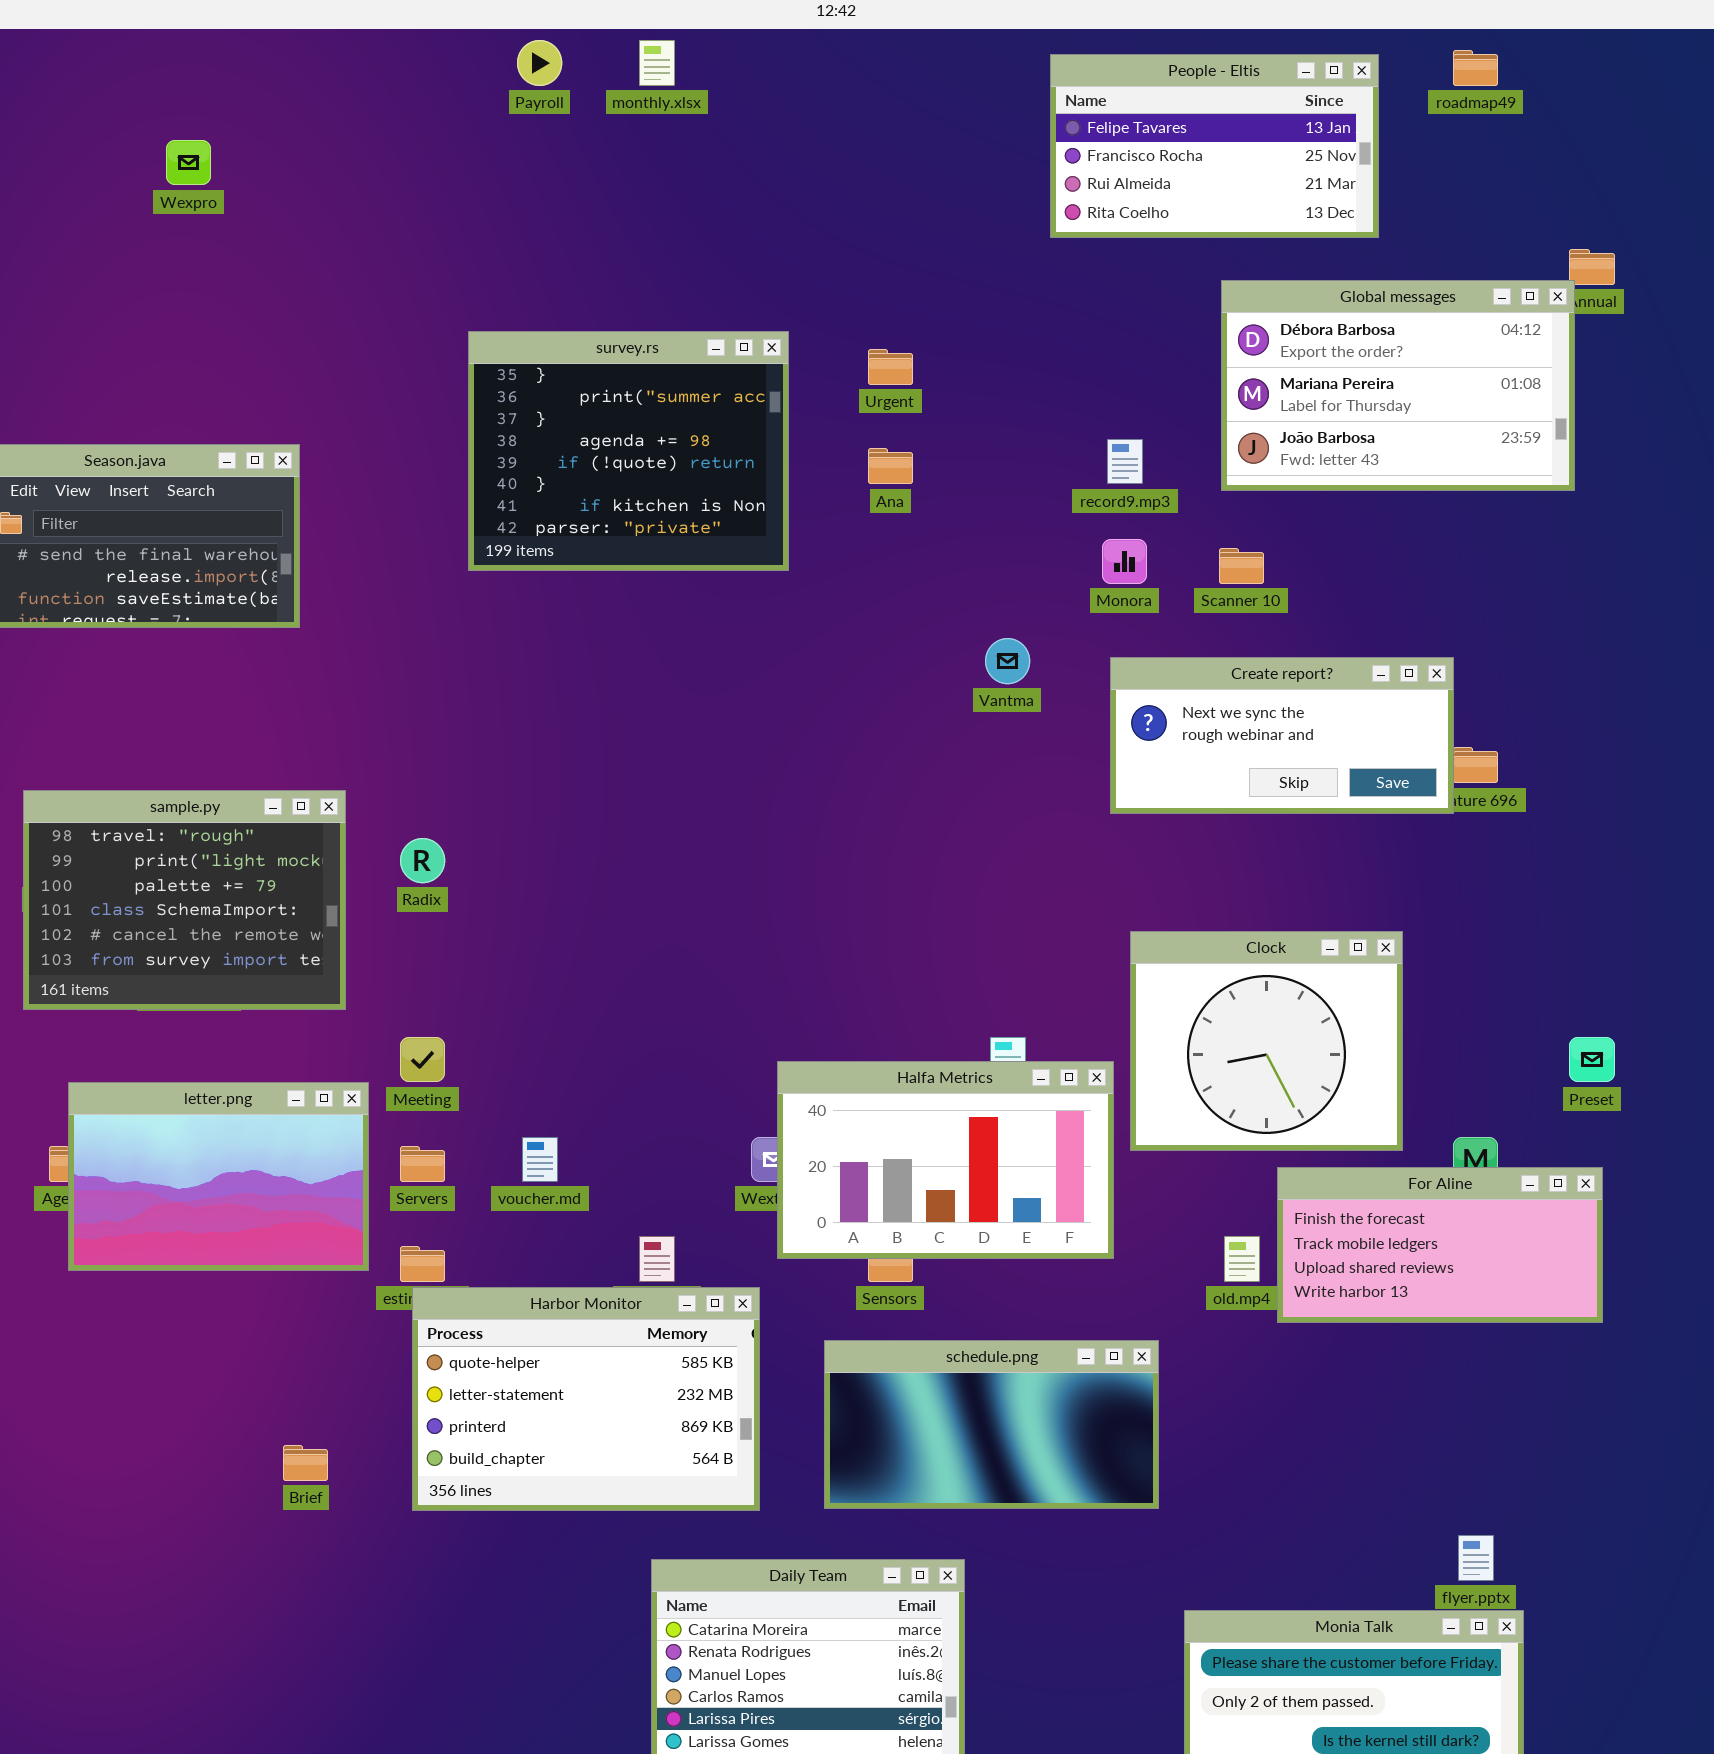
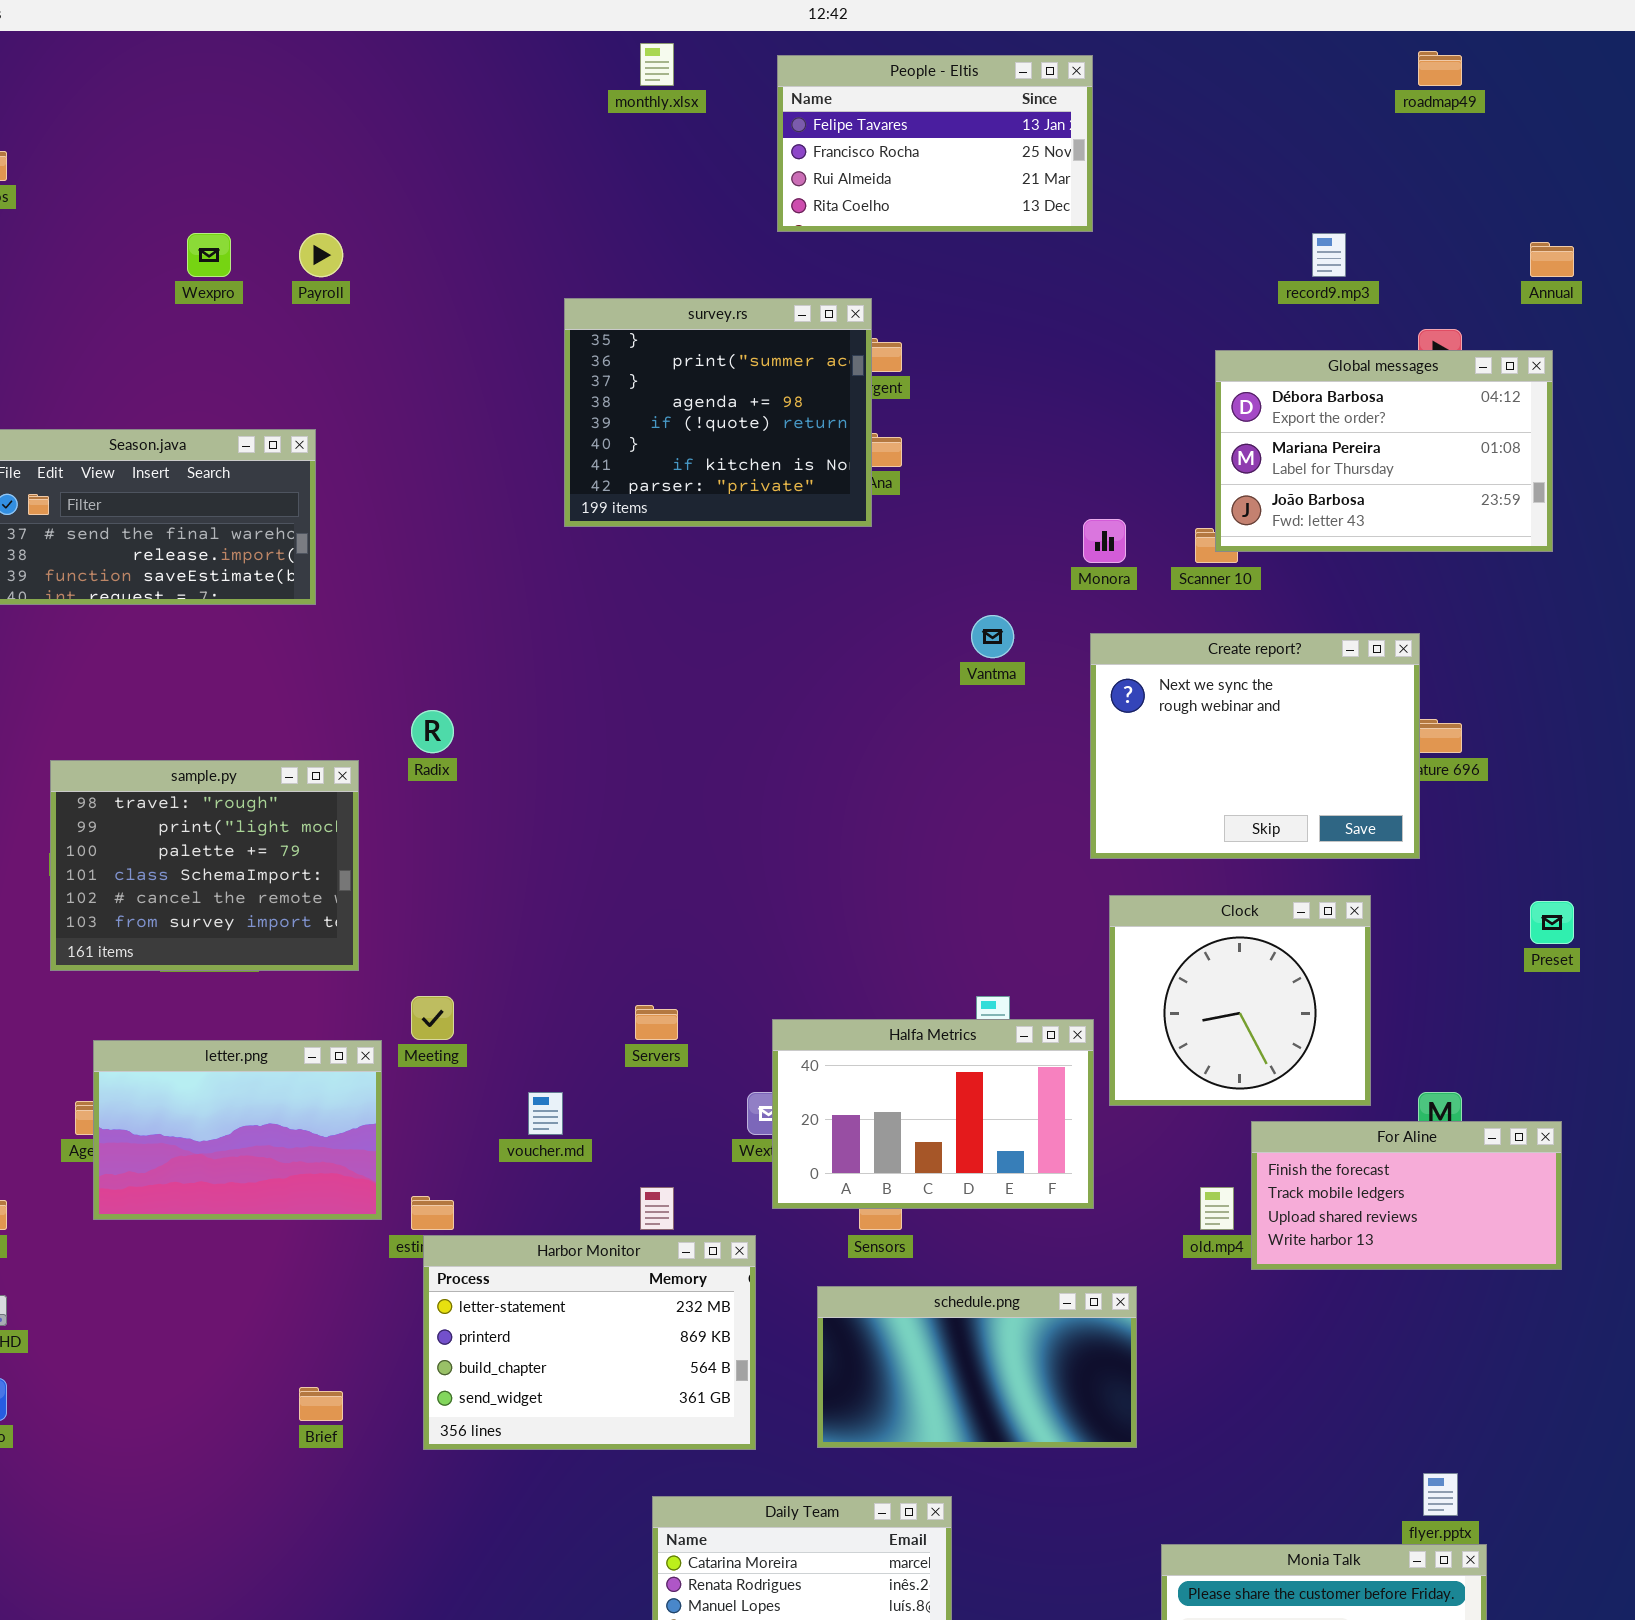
Payroll: [517,40,562,86] -> [299,233,343,277], moved
People - Eltis: [1050,54,1379,238] -> [777,55,1093,232], moved
Wexpro: [166,140,211,185] -> [187,233,231,277], moved
Global messages: [1221,280,1575,491] -> [1215,350,1553,552], moved
survey.rs: [468,331,789,571] -> [564,298,872,527], moved
record9.mp3: [1107,439,1143,484] -> [1312,233,1346,277], moved
Create report?: [1110,657,1454,814] -> [1090,633,1420,859], resized
Radix: [400,838,445,883] -> [411,710,454,753], moved
Preset: [1569,1037,1615,1082] -> [1530,901,1574,944], moved
Servers: [400,1146,445,1182] -> [635,1005,678,1040], moved
Harbor Monitor: [412,1287,760,1511] -> [423,1235,756,1450], scrolled down 1 row

